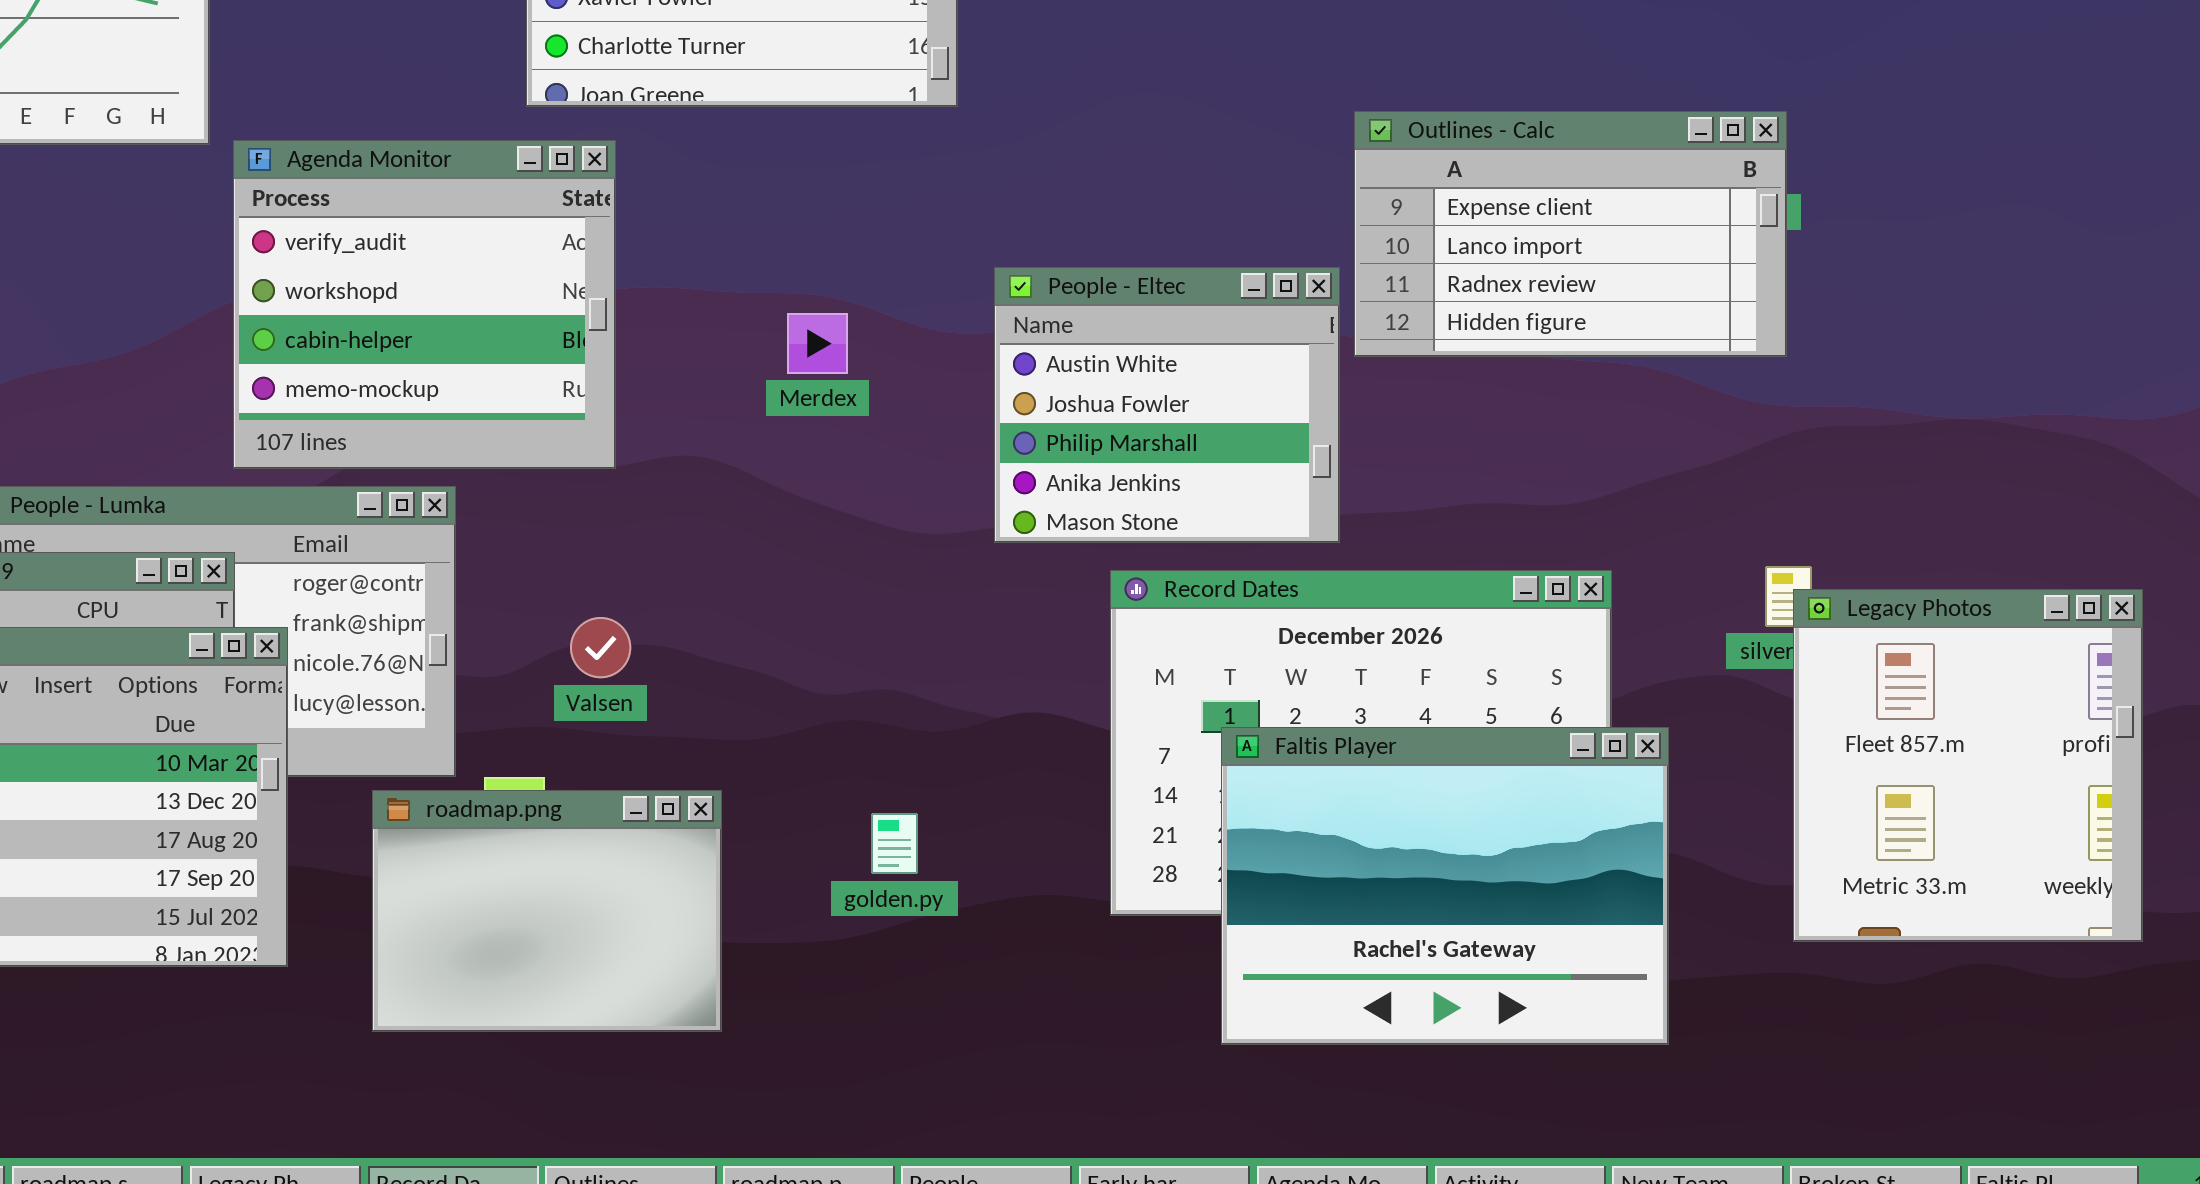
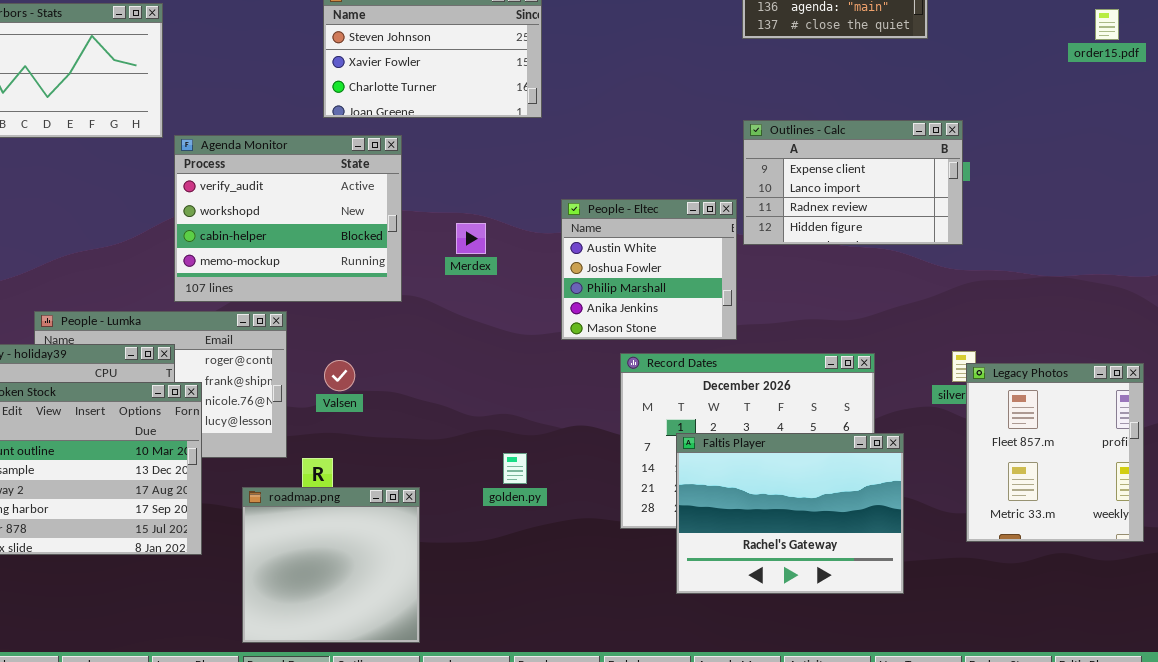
Agenda Monitor: [233,140,616,469] -> [174,135,402,302], resized
Valsen: [570,617,631,678] -> [324,360,355,391], moved
roadmap.png: [372,790,722,1032] -> [242,487,420,643], moved, resized
golden.py: [871,813,918,874] -> [503,453,527,484], moved

